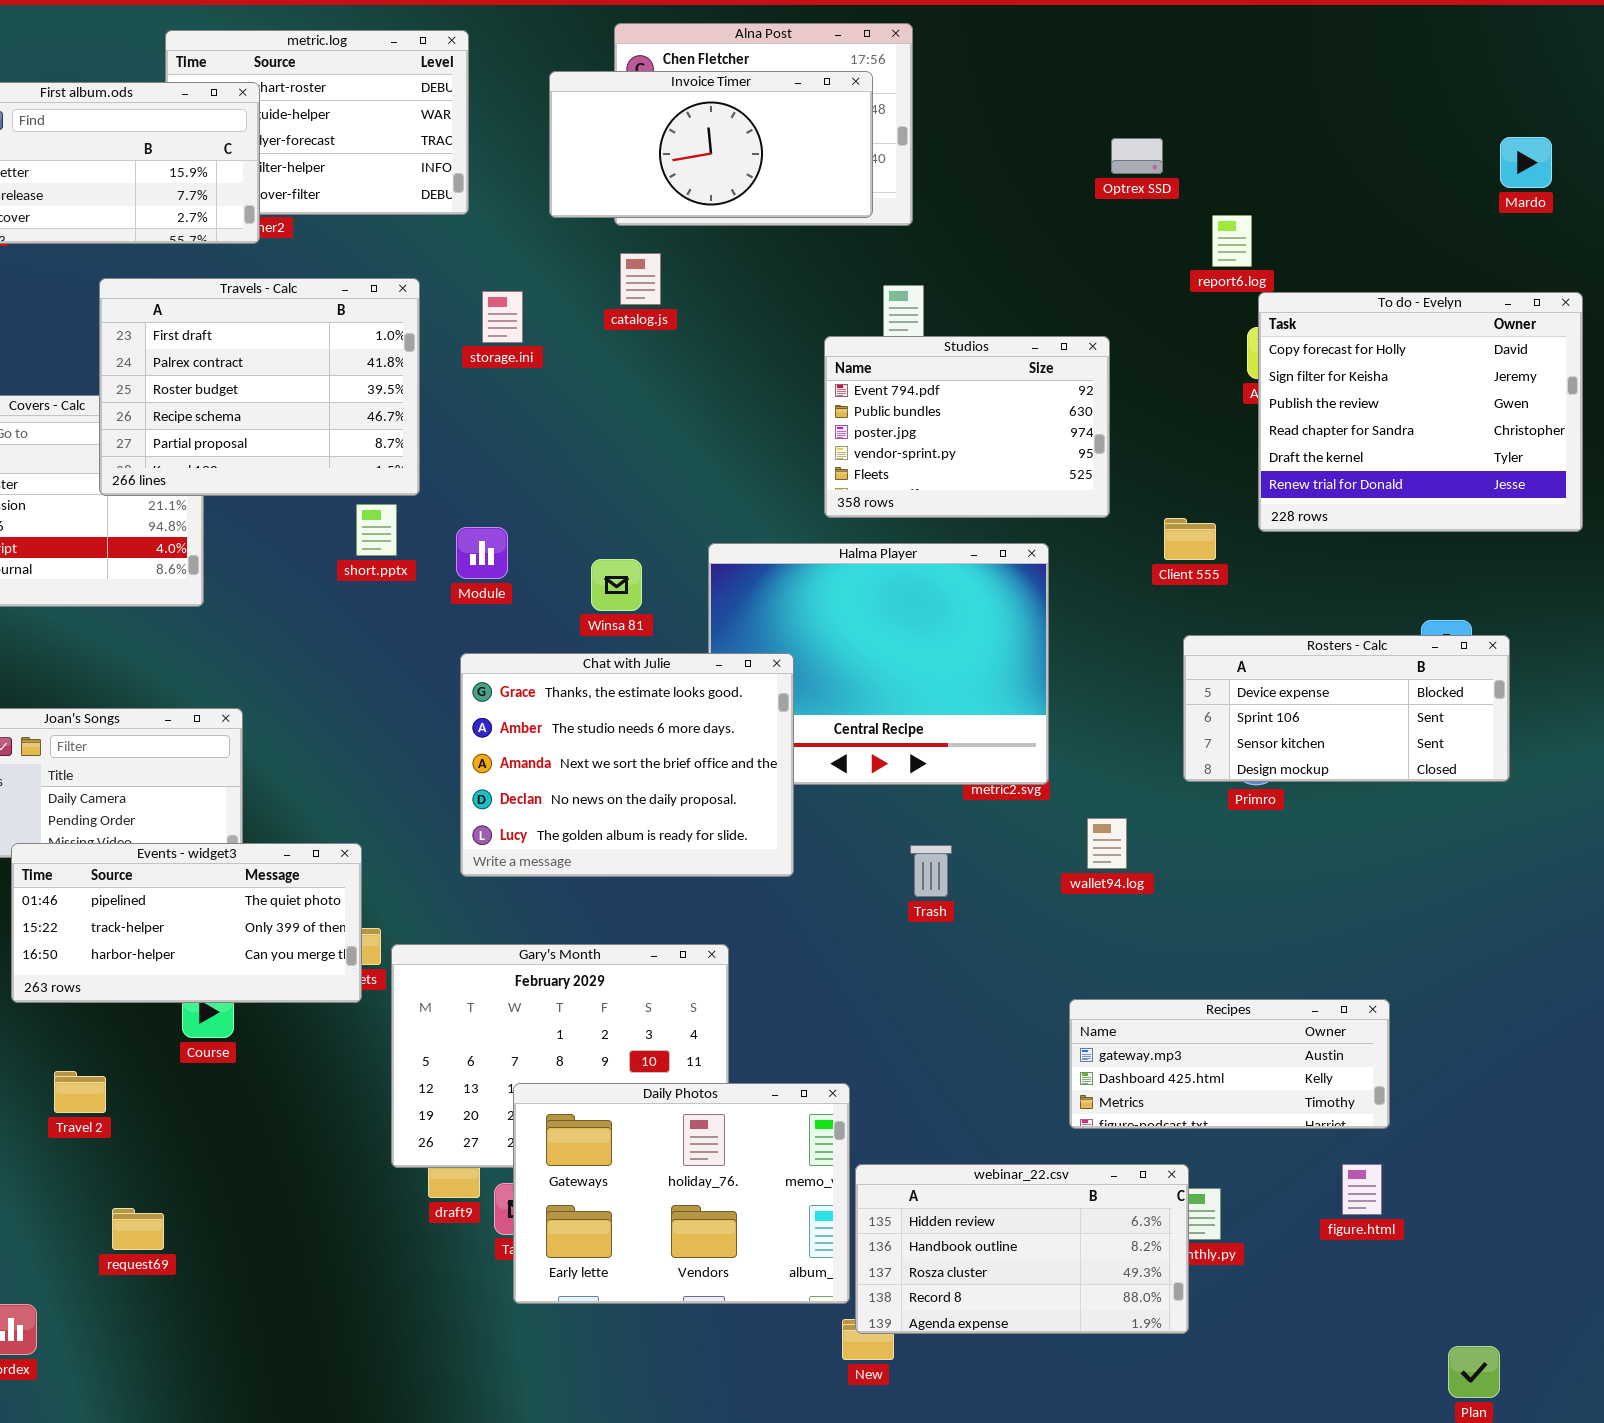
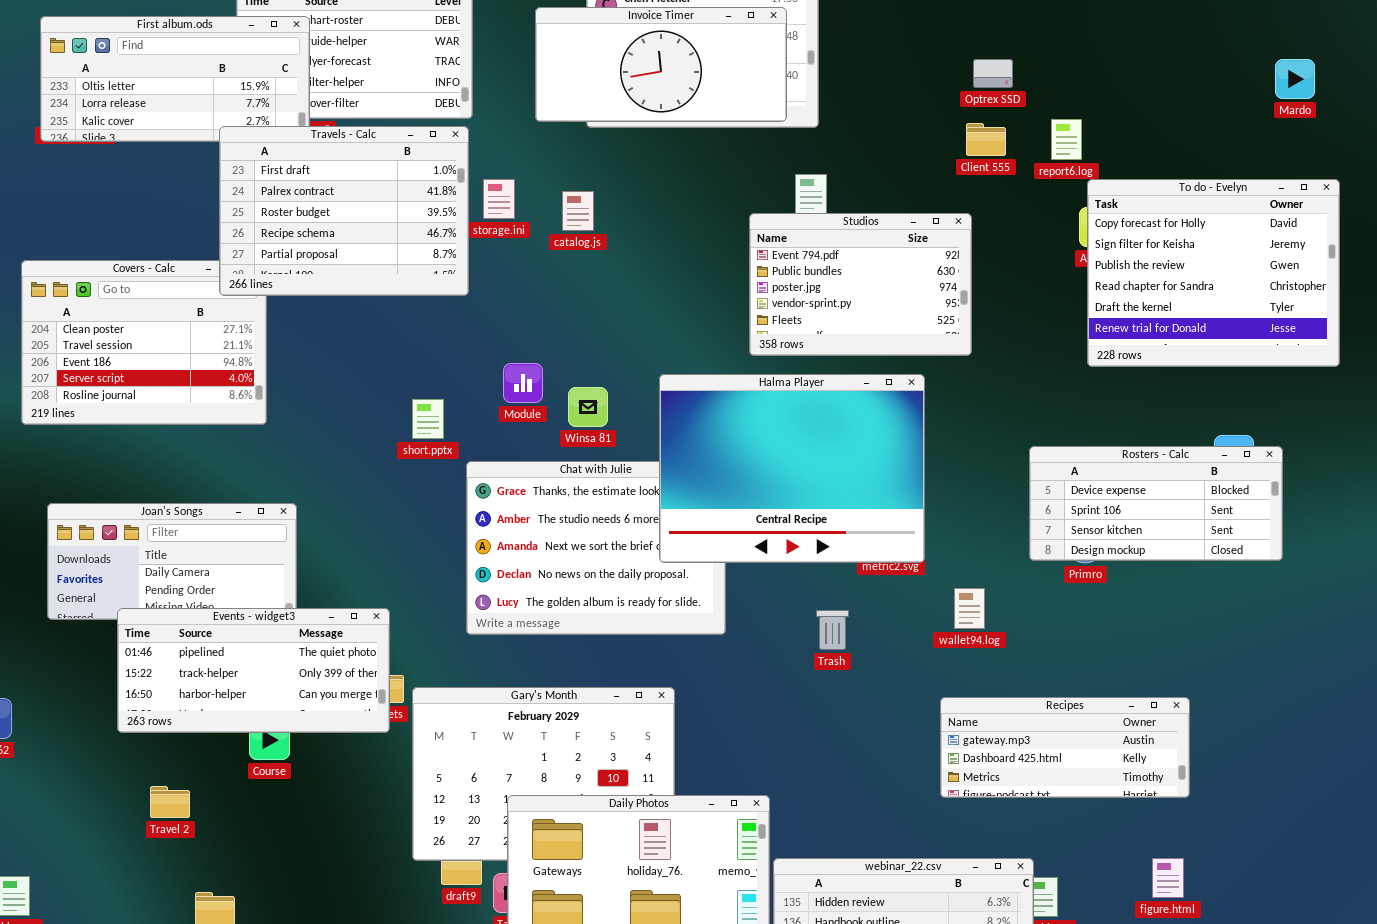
catalog.js: [620,253,661,305] -> [562,191,594,231], moved
Travels - Calc: [99,278,420,496] -> [219,126,469,296], moved
short.pptx: [356,504,397,556] -> [412,399,444,439], moved
Client 555: [1164,518,1216,560] -> [966,123,1006,156], moved
Module: [456,527,508,579] -> [503,363,543,403], moved
Halma Player: [708,543,1049,785] -> [659,374,925,563], raised
Recipes: [1069,999,1390,1129] -> [940,697,1190,798], moved

